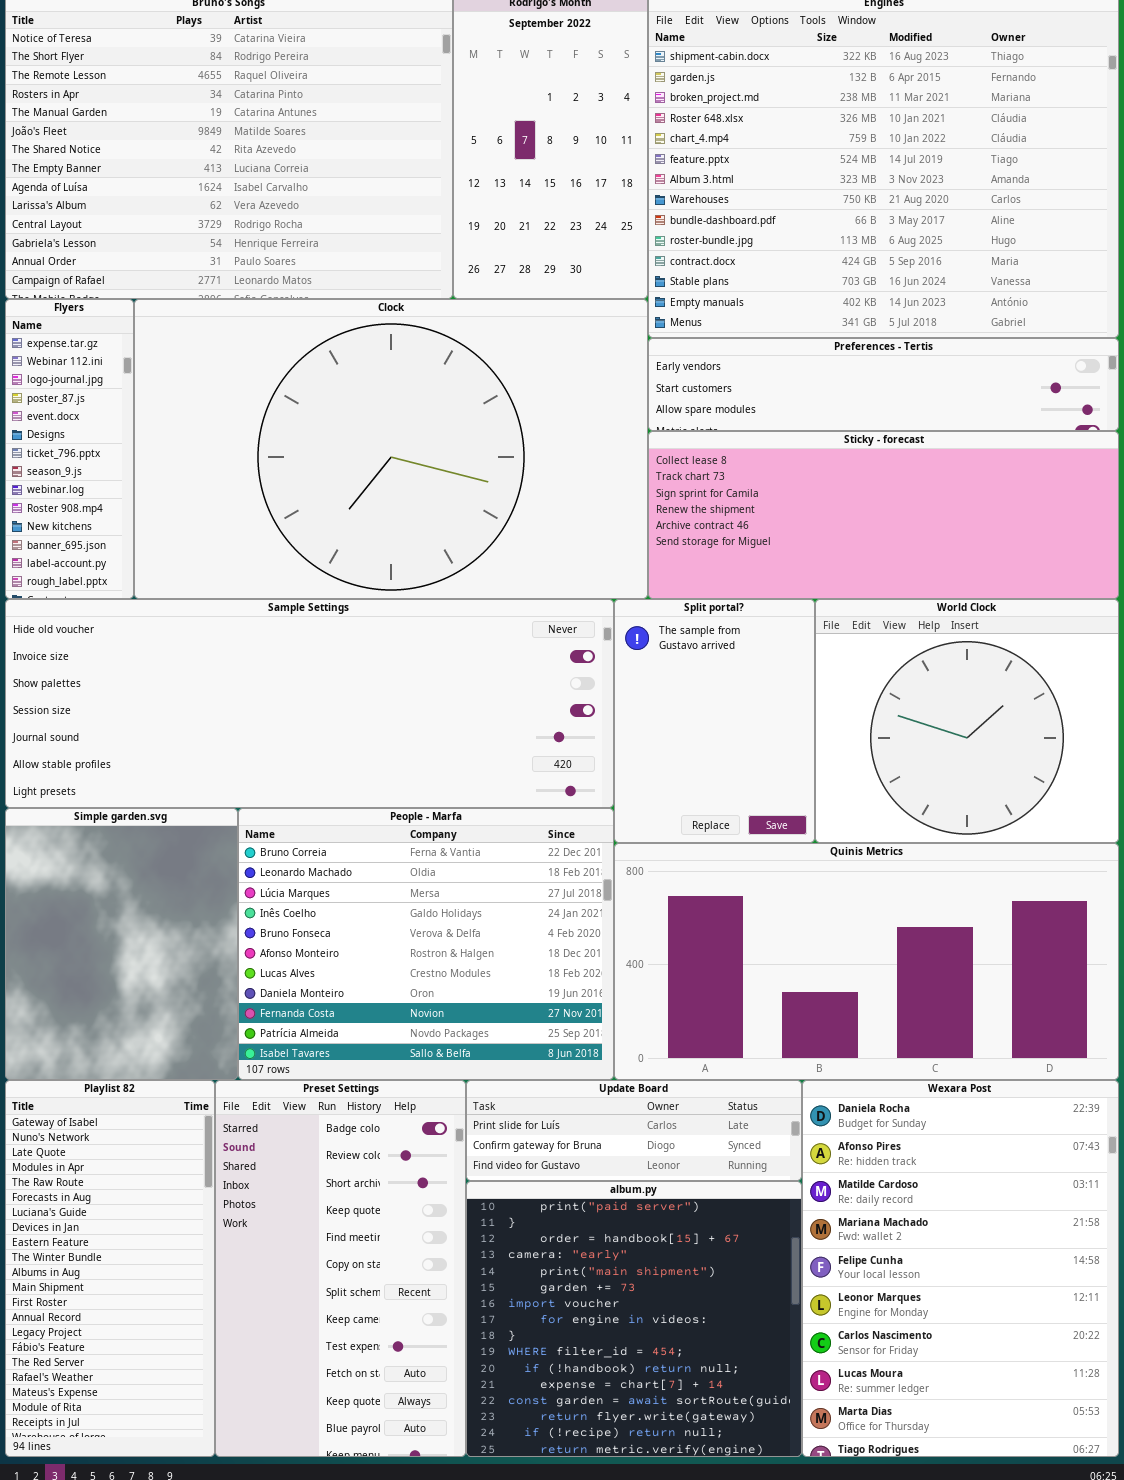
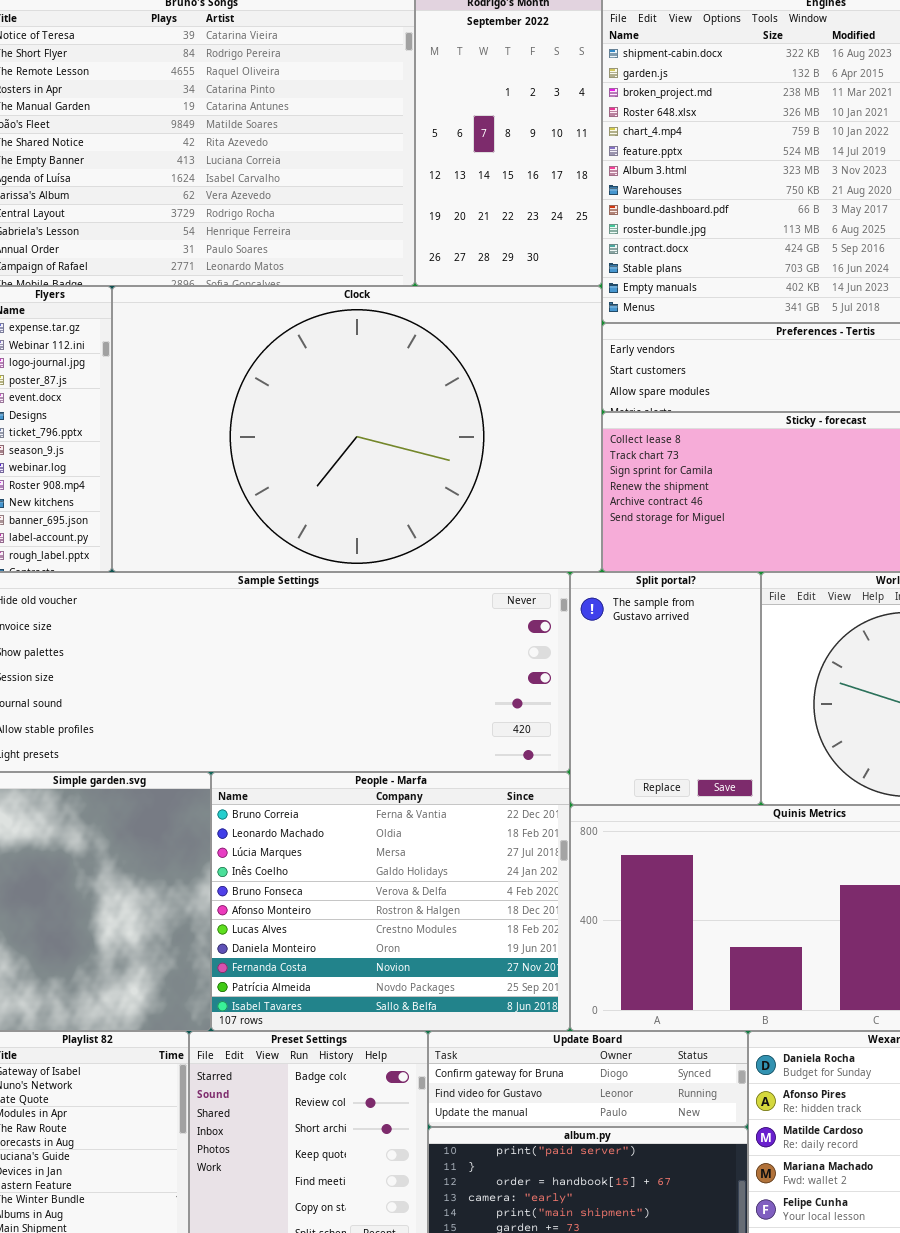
Update Board: [466,1080,802,1181] -> [428,1031,748,1127], scrolled down 1 row

